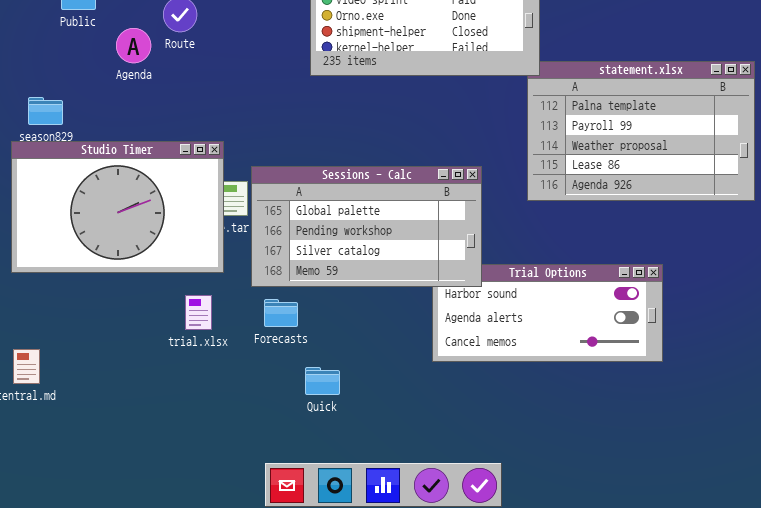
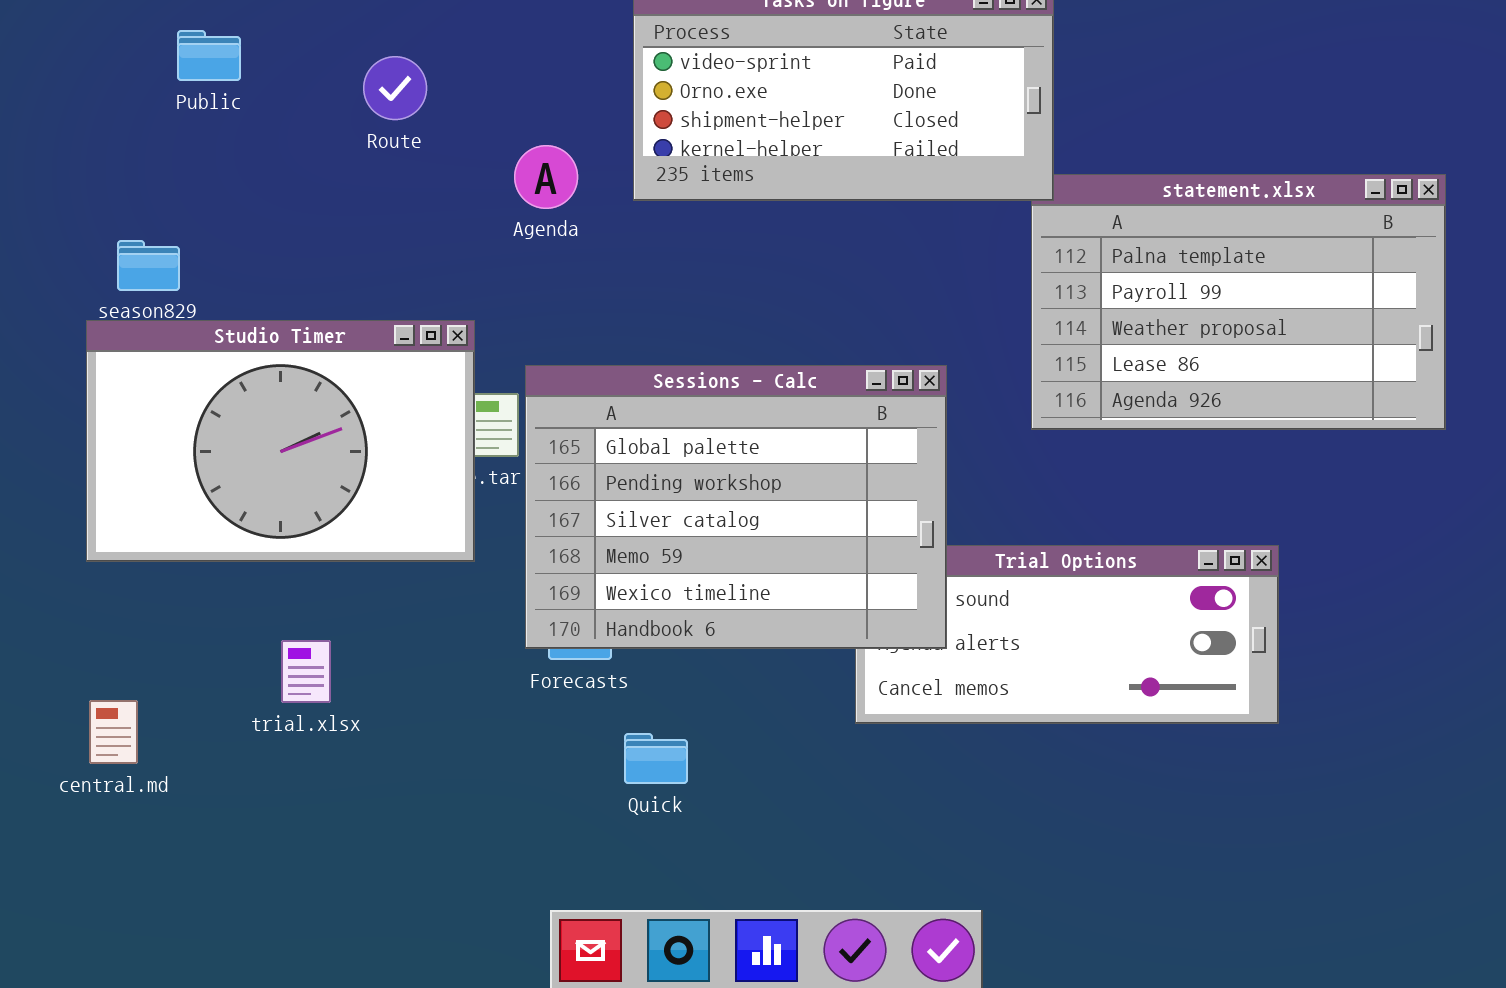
Agenda: [116,28,151,63] -> [514,145,578,209], moved
Sessions - Calc: [251,166,482,287] -> [525,365,947,649], resized
trial.xlsx: [185,295,212,330] -> [281,640,331,703], moved

